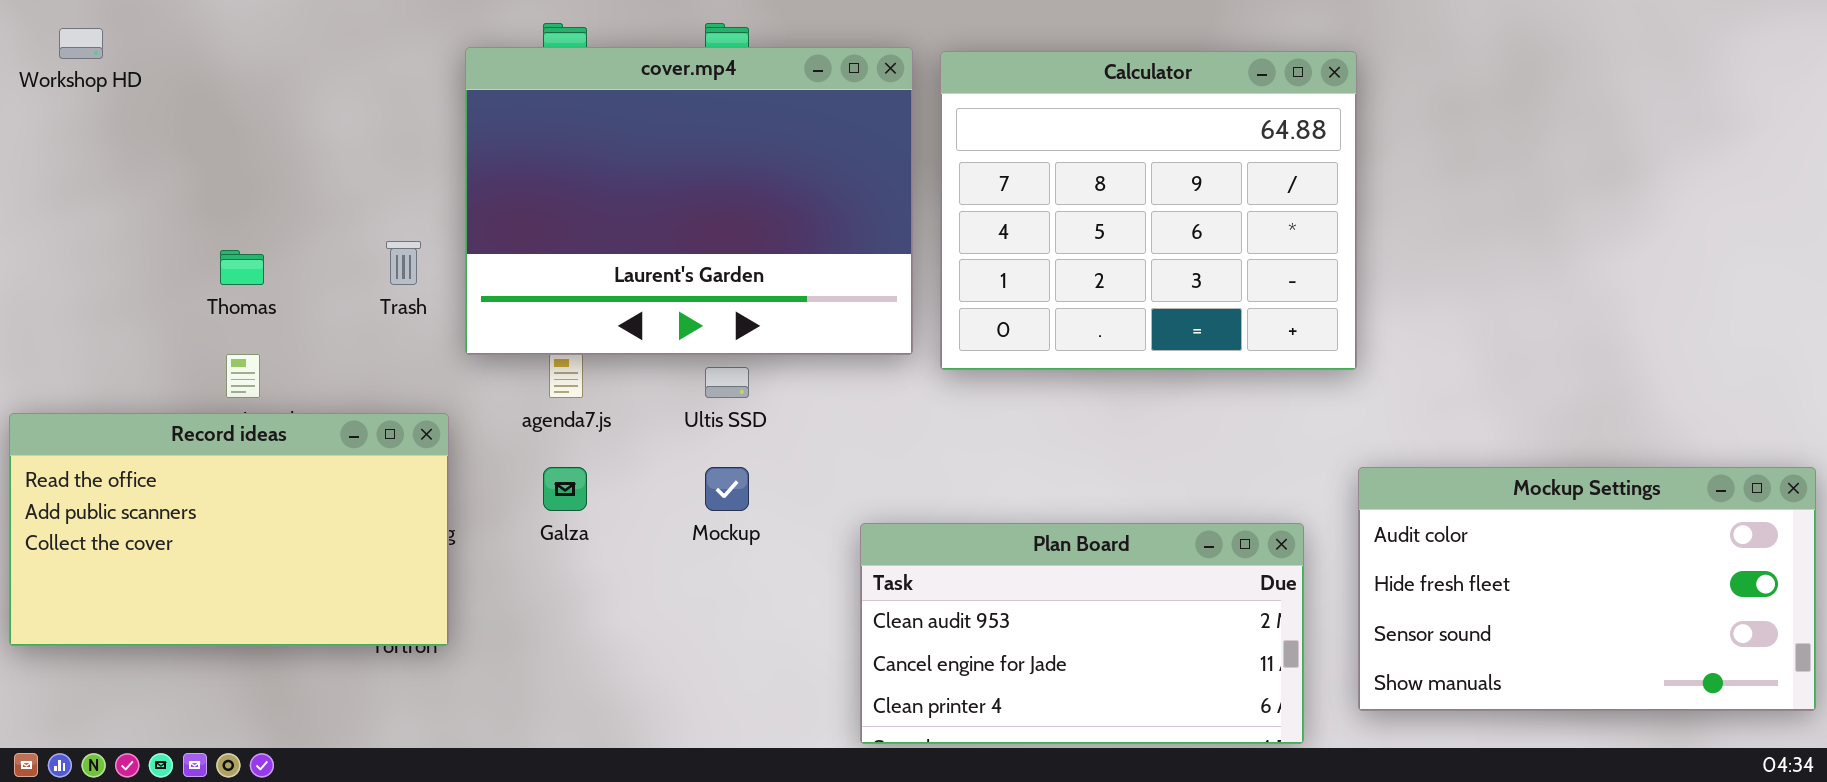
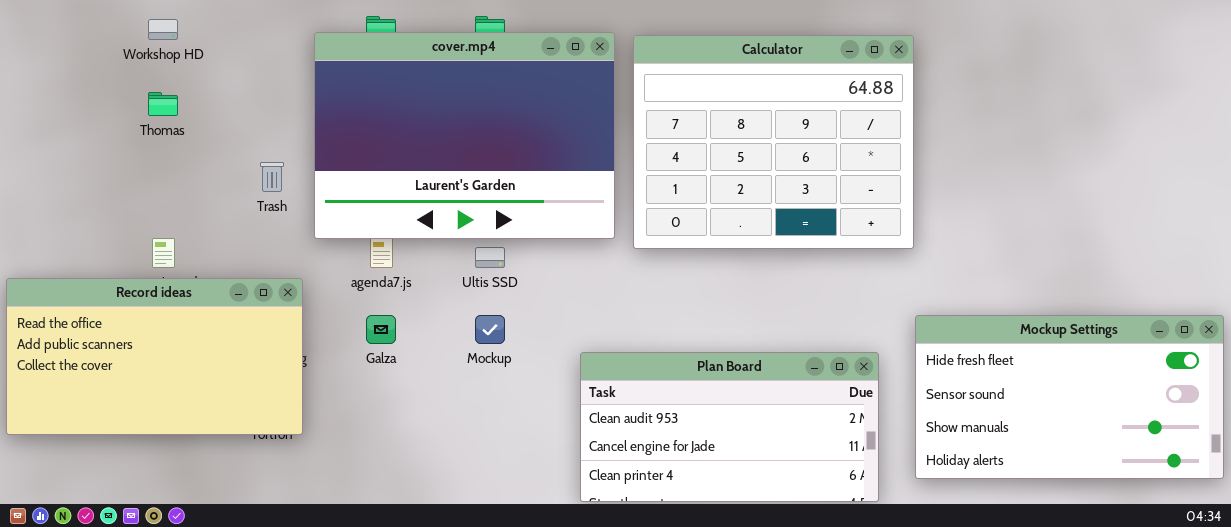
Workshop HD: [59,28,103,59] -> [148,19,178,40], moved
Thomas: [220,250,264,285] -> [148,92,178,116], moved
Mockup Settings: [1358,467,1816,711] -> [915,315,1224,479], scrolled down 1 row

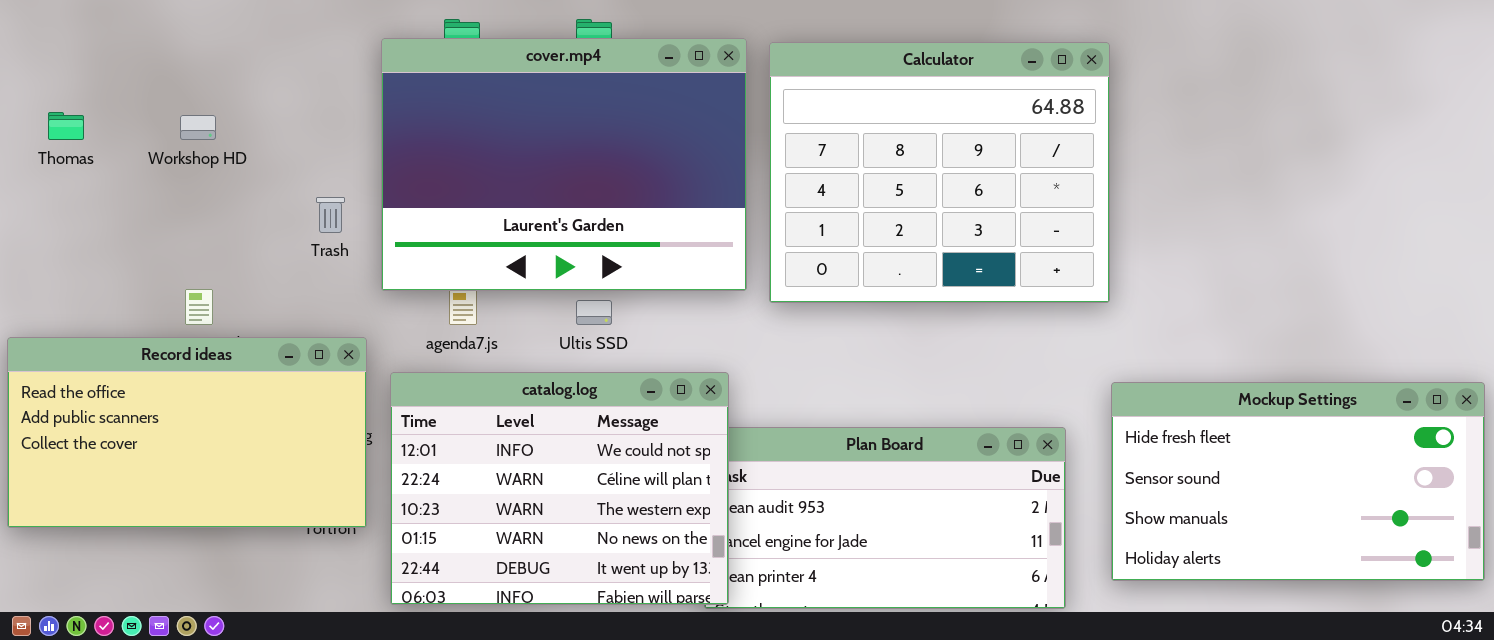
Workshop HD: [148,19,178,40] -> [180,115,216,140], moved
Thomas: [148,92,178,116] -> [48,112,84,140], moved
catalog.log: none -> [390,372,729,605], opened

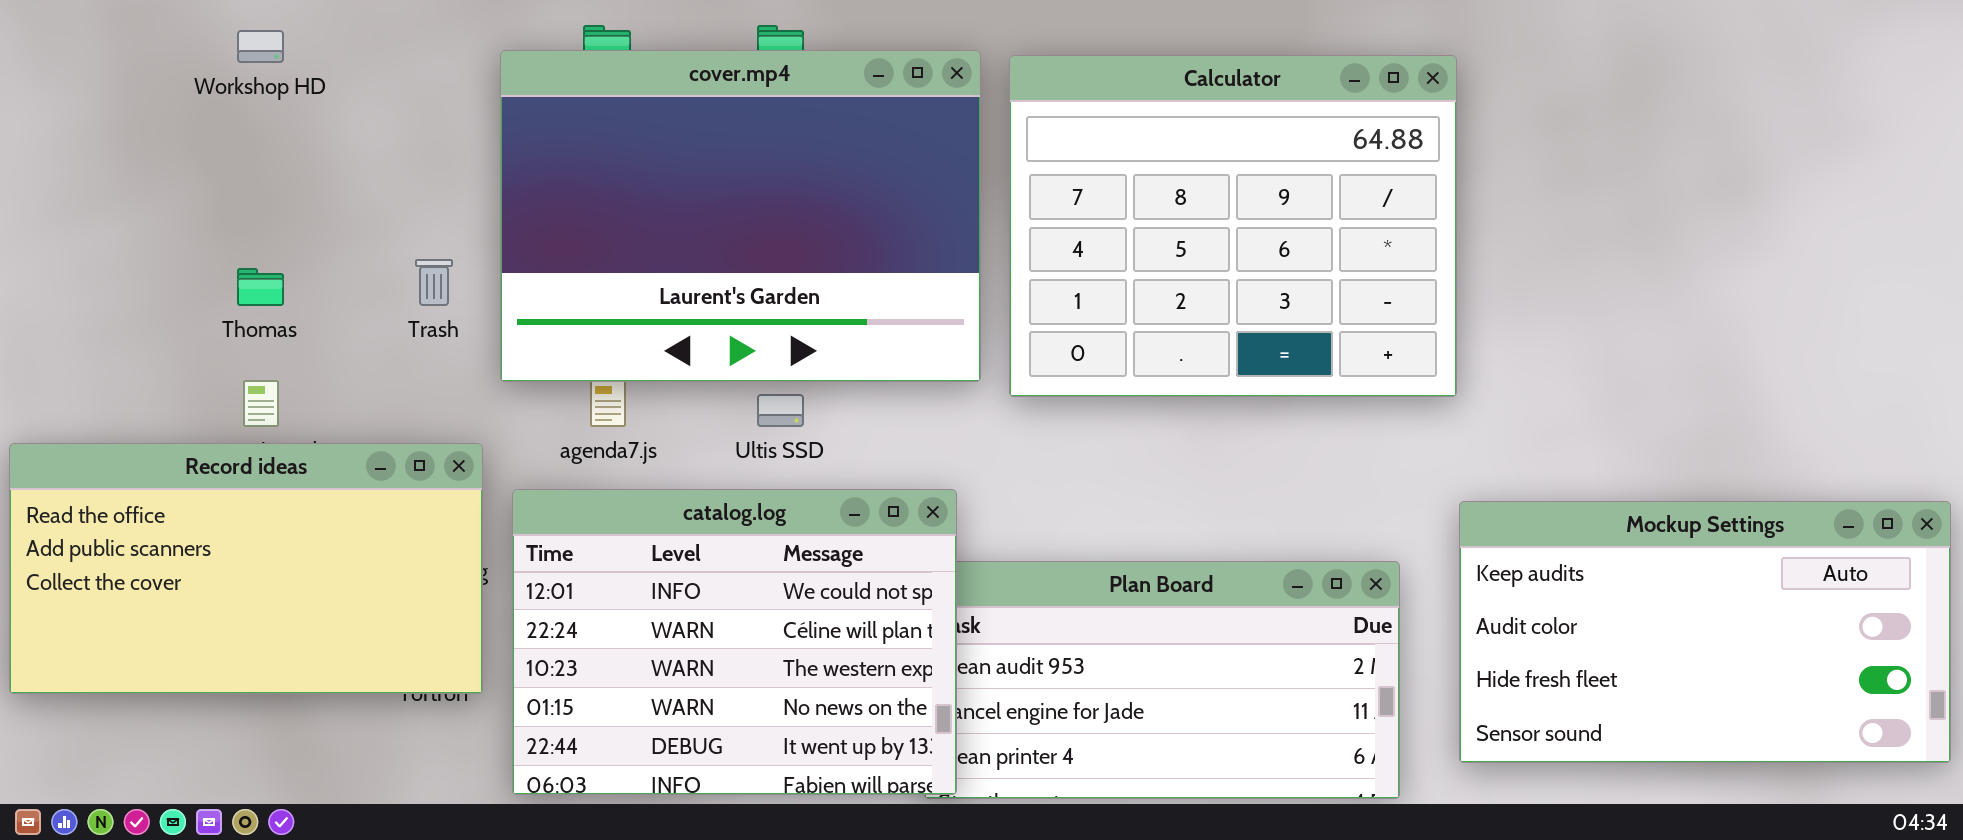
Thomas: [48,112,84,140] -> [237,268,284,306], moved
Workshop HD: [180,115,216,140] -> [237,30,284,63], moved
Mockup Settings: [1111,382,1485,581] -> [1459,501,1951,763], scrolled up 2 rows

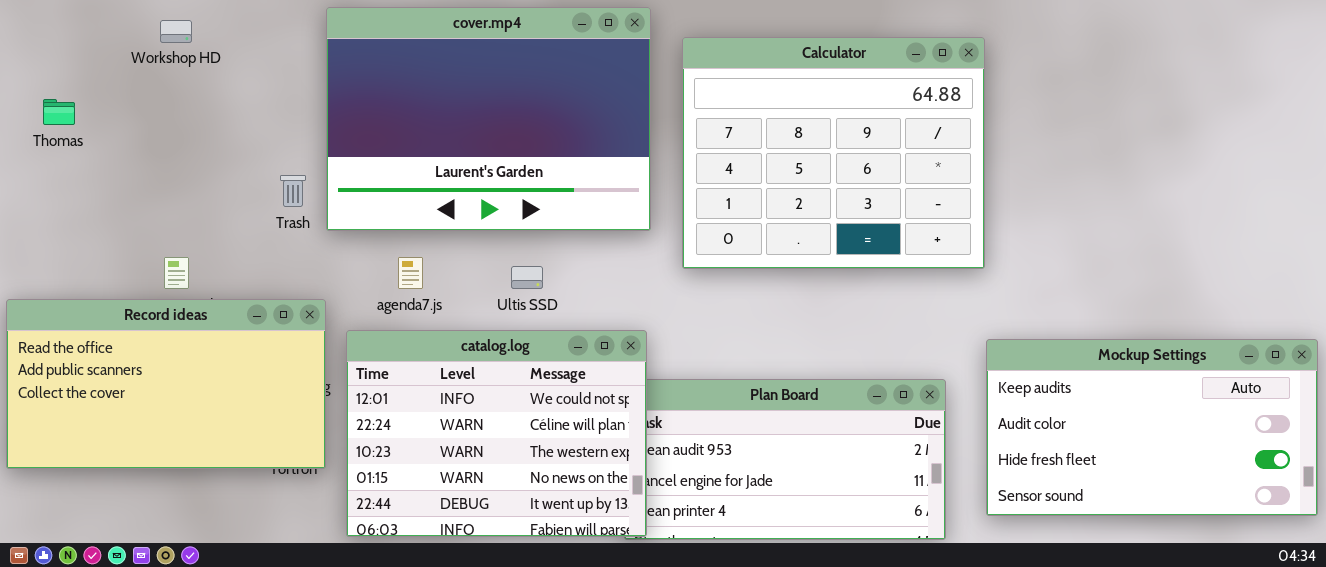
cover.mp4: [500,50,981,382] -> [326,7,651,231], moved
Thomas: [237,268,284,306] -> [43,99,75,125], moved

